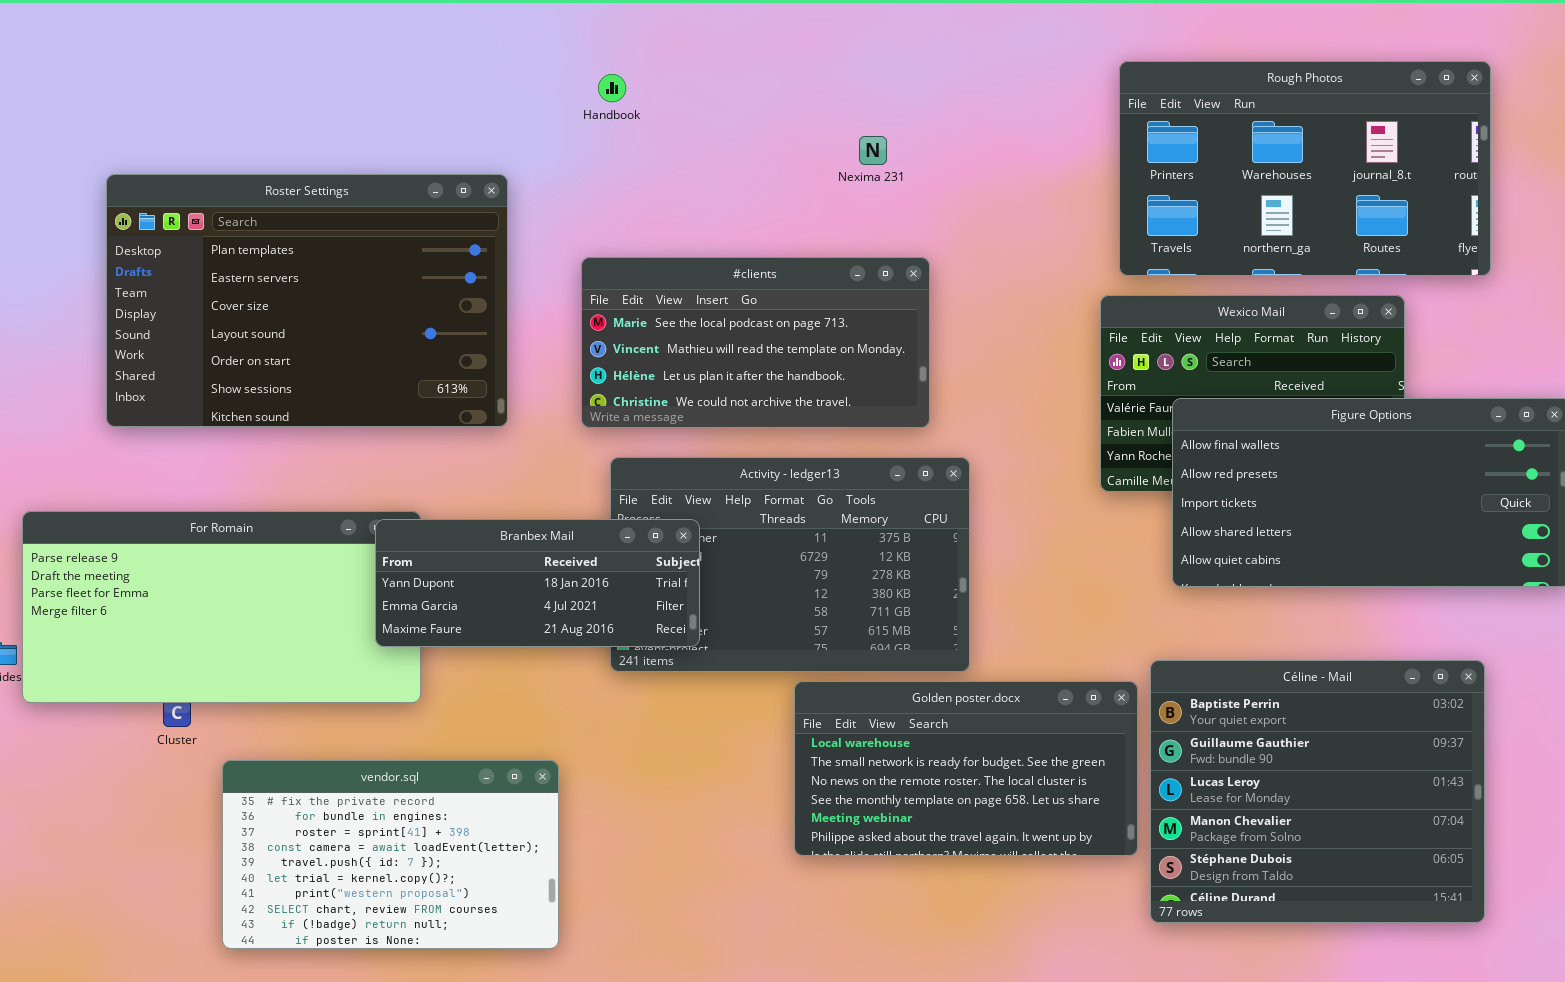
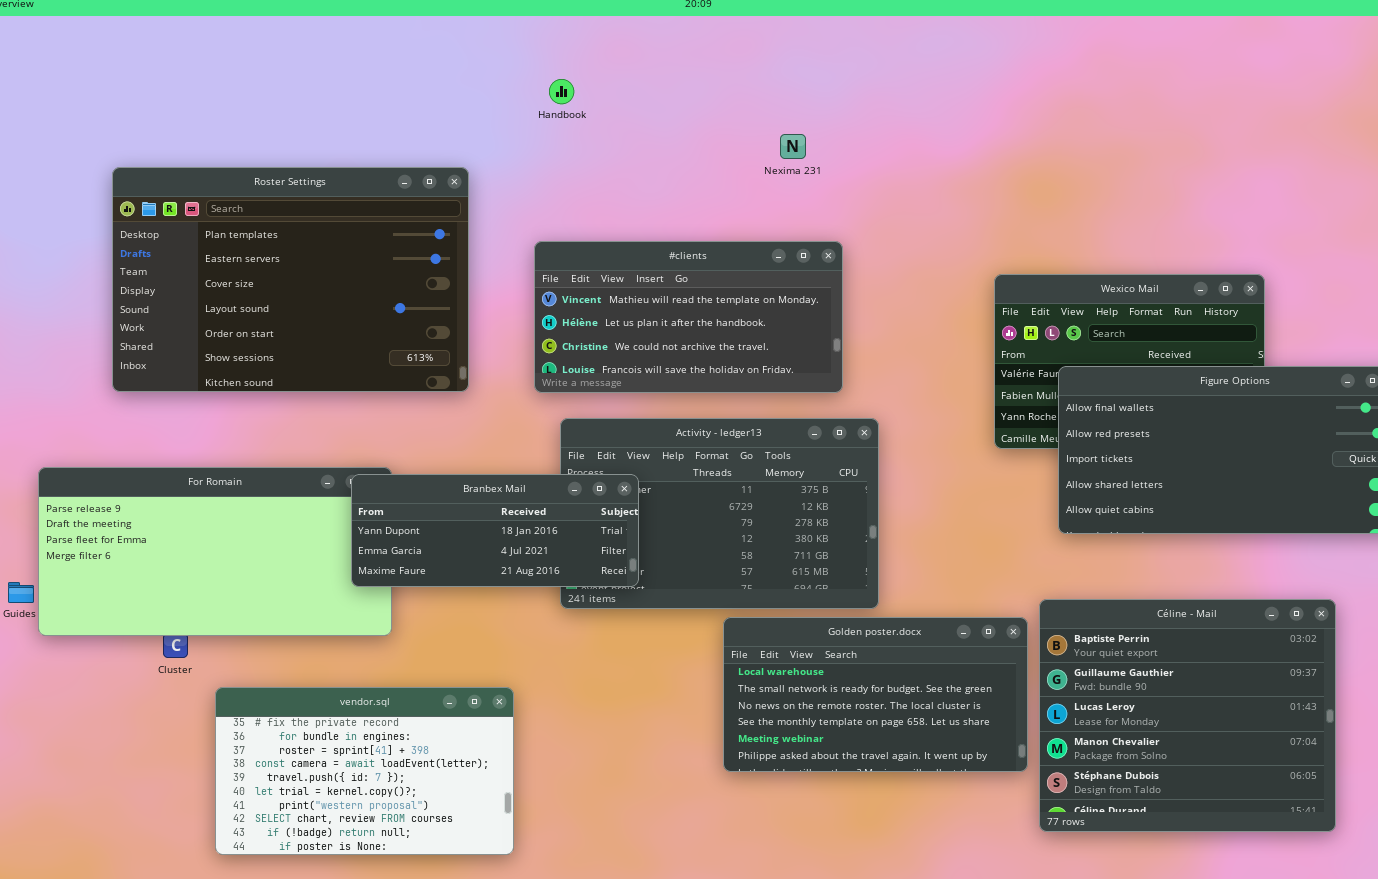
Rough Photos: [1119,61,1491,276] -> none, closed
#clients: [581,257,930,428] -> [534,241,843,393], scrolled down 1 row

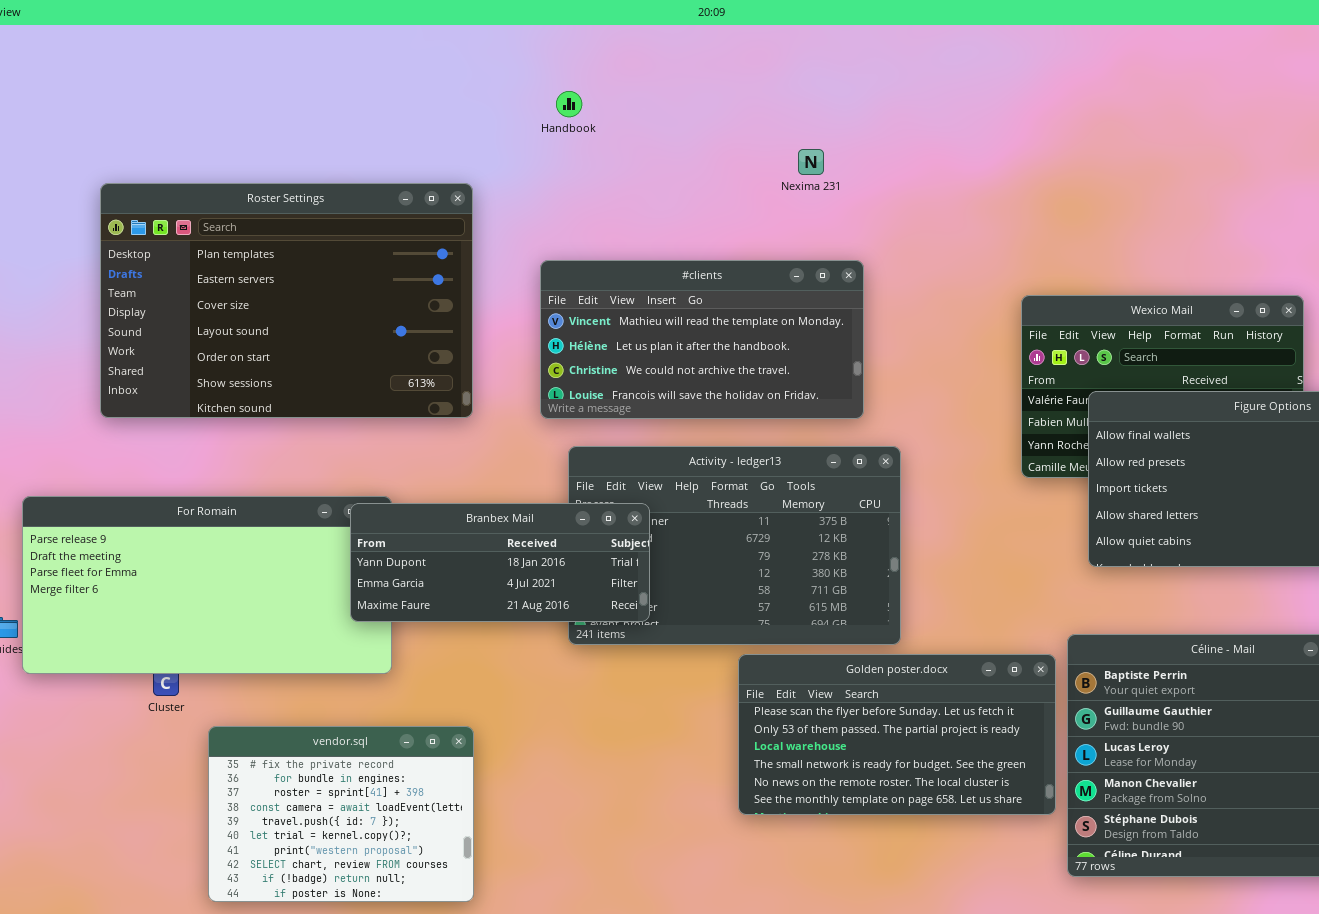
Golden poster.docx: [723,617,1028,772] -> [738,654,1056,815], scrolled up 2 rows
vendor.sql: [215,687,514,855] -> [208,726,474,902], resized

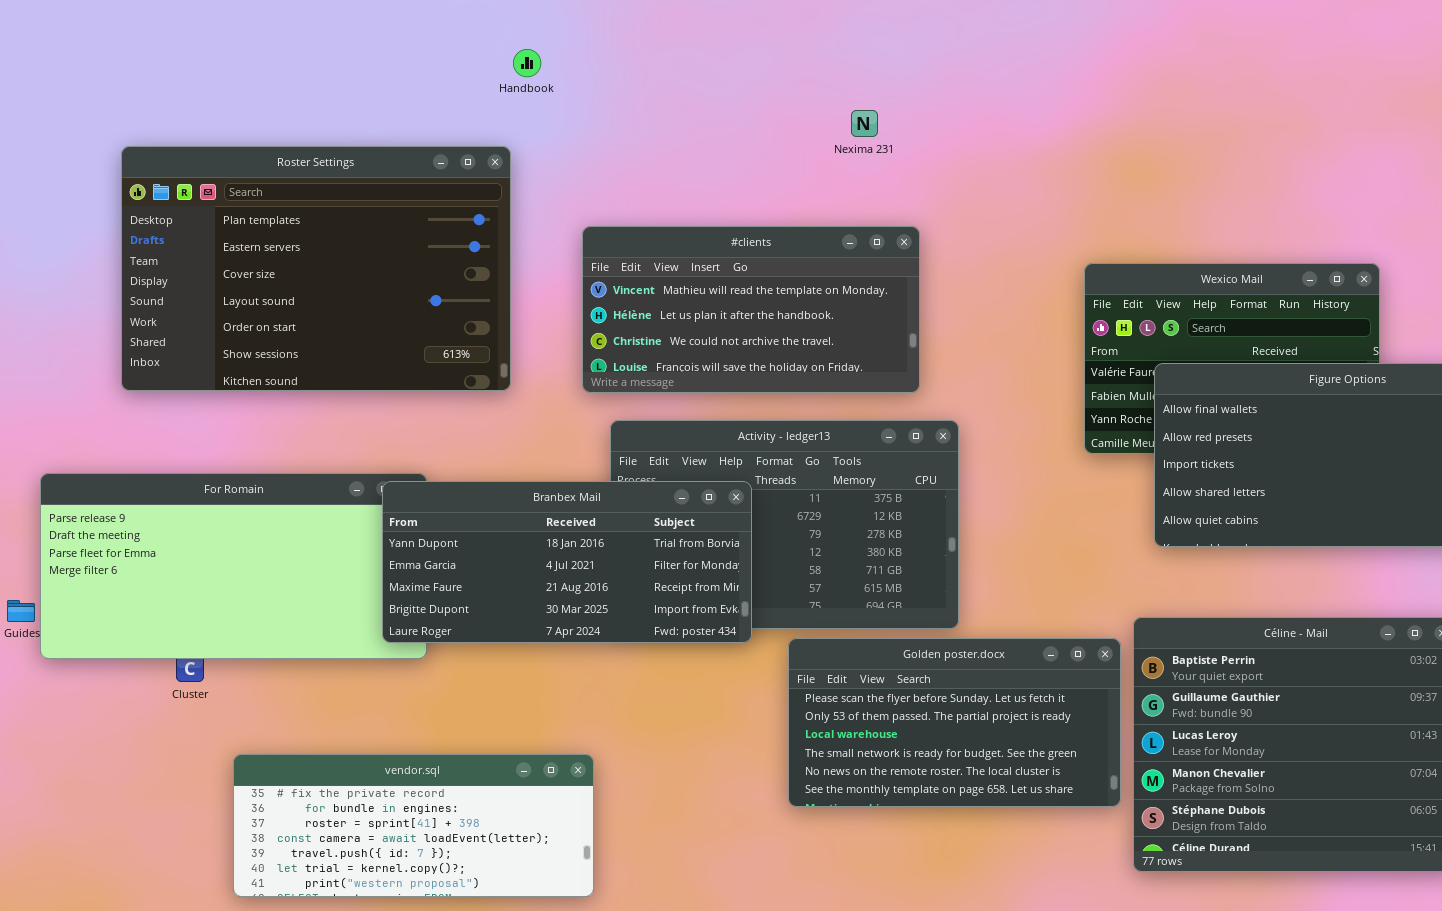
Handbook: [556,91,582,117] -> [513,49,541,77], moved
Branbex Mail: [350,503,650,622] -> [382,481,752,643], resized
vendor.sql: [208,726,474,902] -> [233,754,594,897], resized

